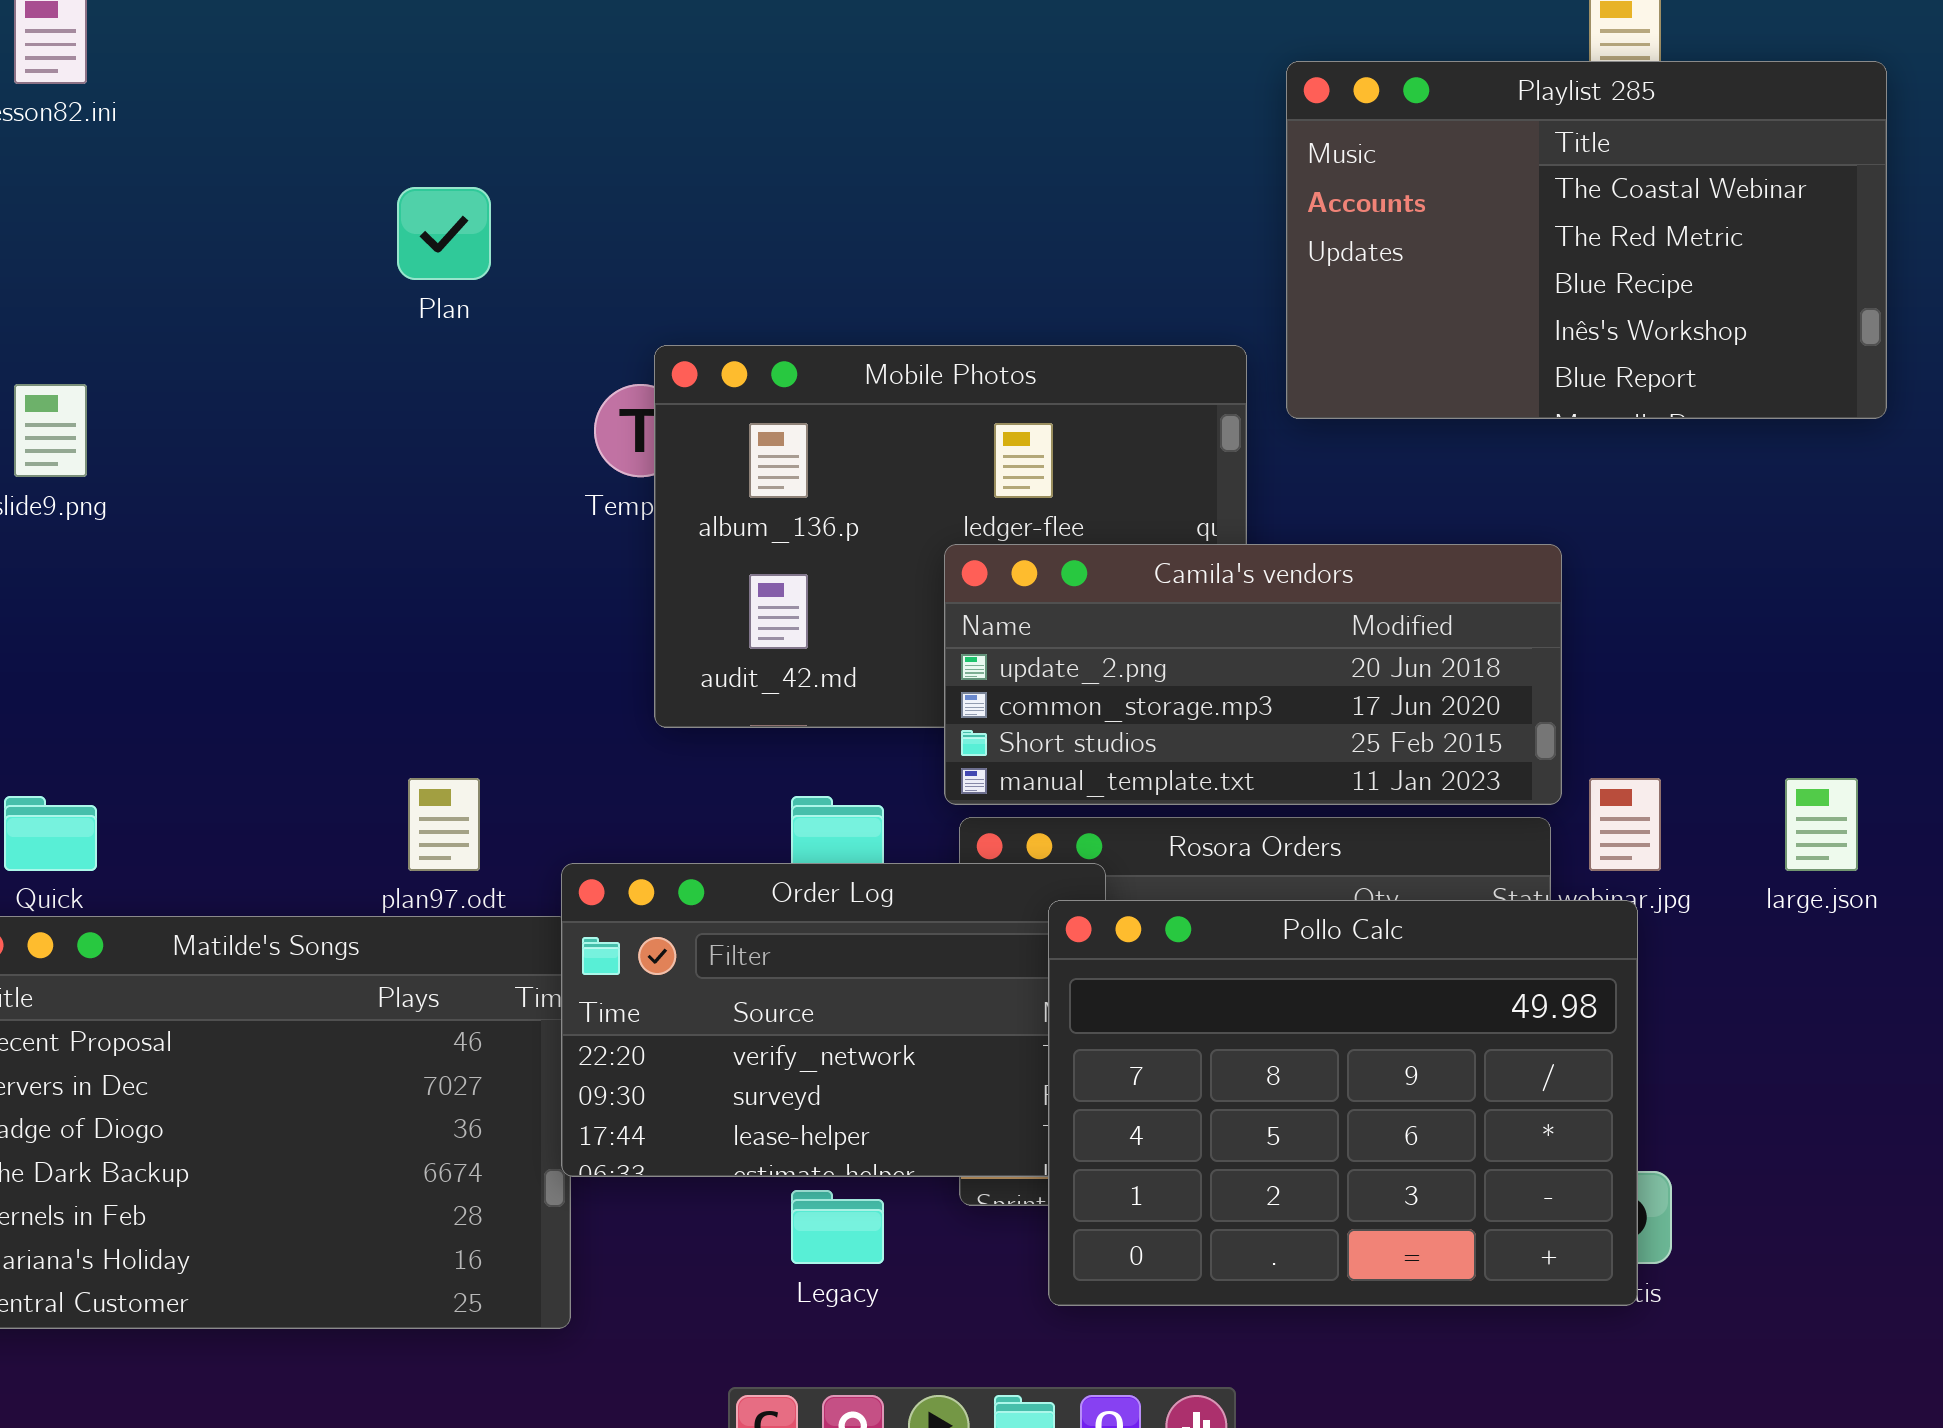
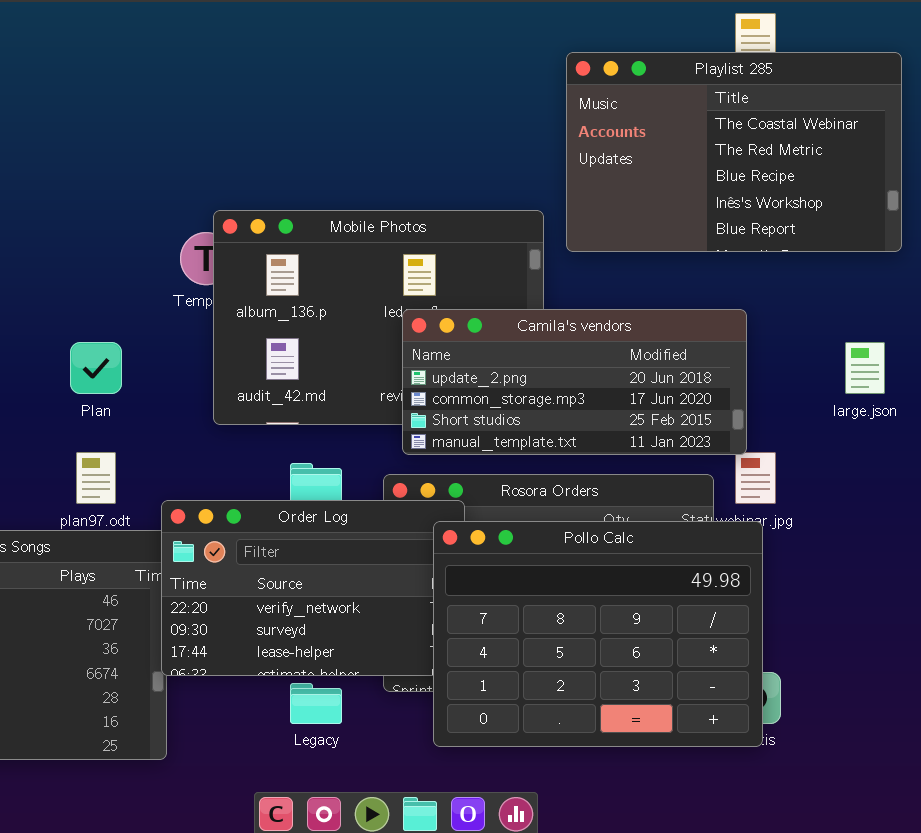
Plan: [397,187,491,280] -> [70,342,122,394], moved
Camila's vendors: [944,544,1562,805] -> [402,309,747,455], moved
large.json: [1785,778,1858,871] -> [845,342,885,394], moved

